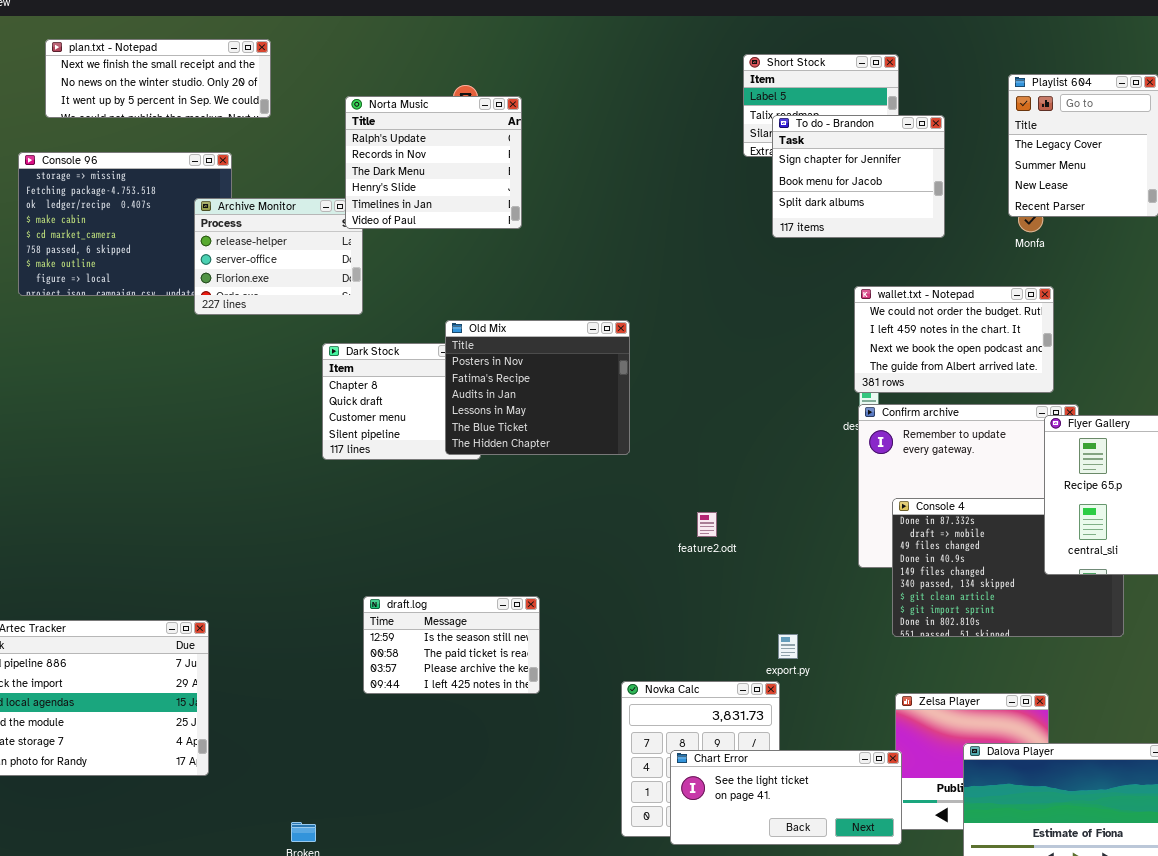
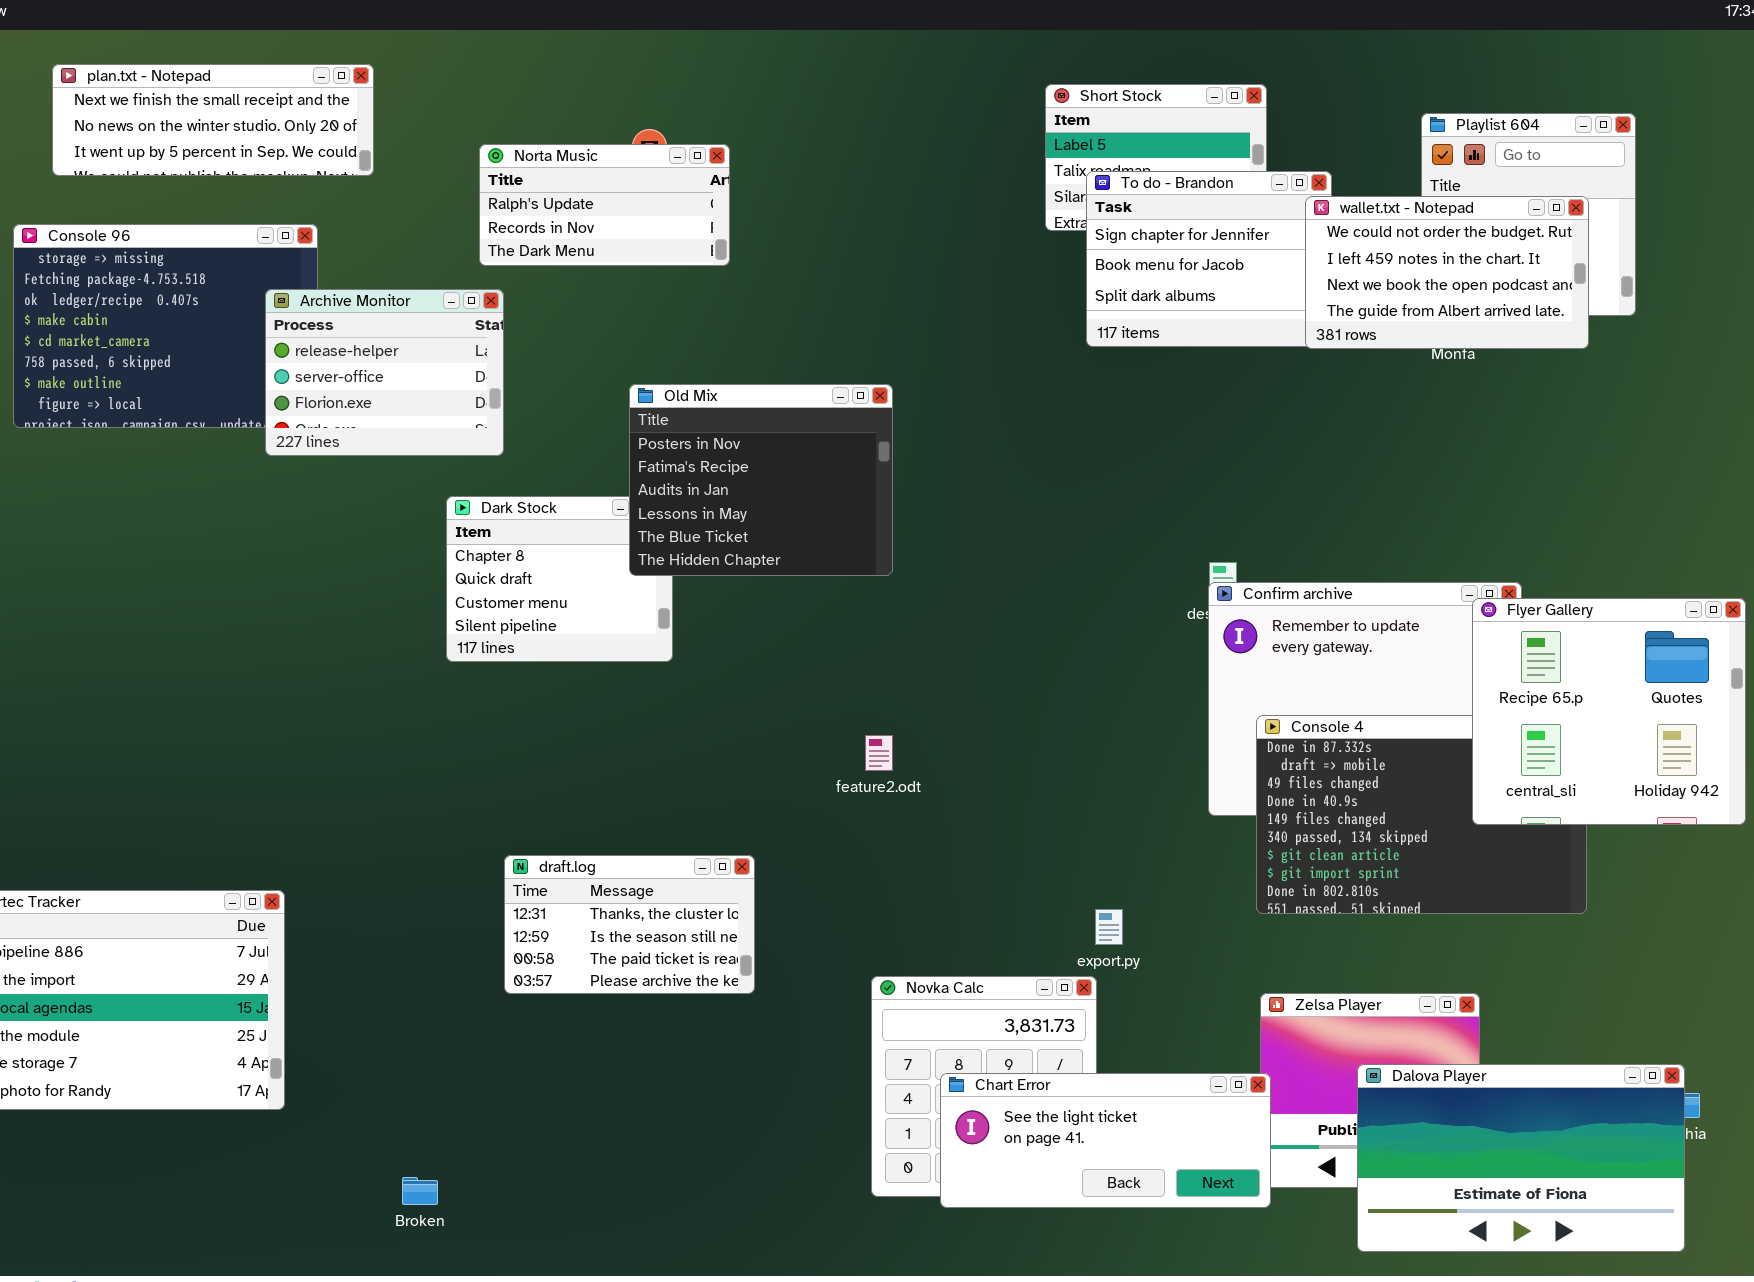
Norta Music: [345,96,522,229] -> [479,144,730,266], resized
wallet.txt - Notepad: [854,286,1054,393] -> [1305,196,1589,349], moved
Old Mix: [445,320,630,455] -> [629,384,893,576], moved
feature2.odt: [697,512,717,537] -> [865,735,893,771], moved
draft.log: [363,596,540,694] -> [504,855,755,994], scrolled up 1 row

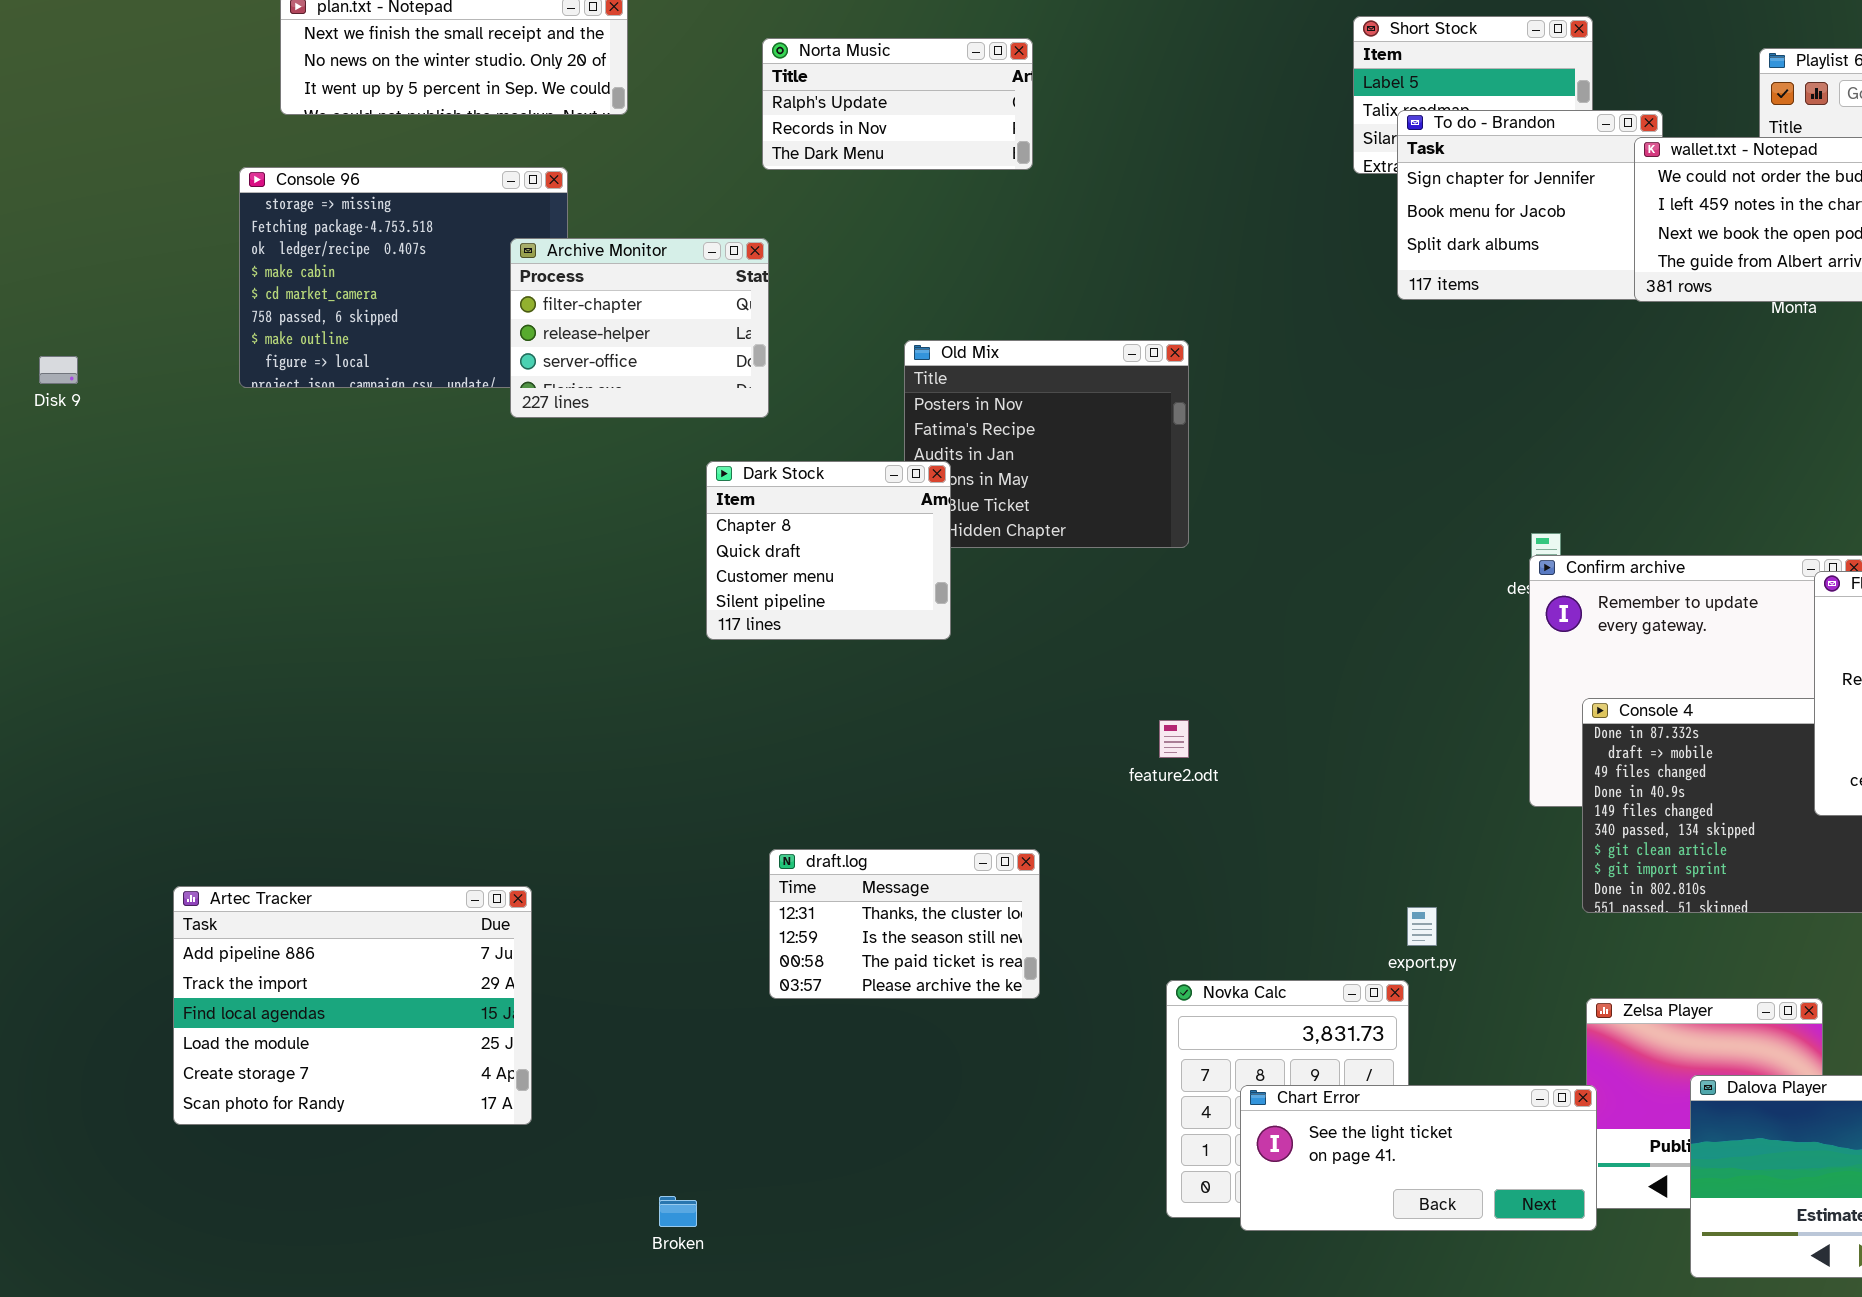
Norta Music: [479,144,730,266] -> [762,38,1033,170], moved
Archive Monitor: [265,289,504,456] -> [510,238,769,418], scrolled up 1 row
Dark Stock: [446,496,673,662] -> [706,461,951,640], raised

